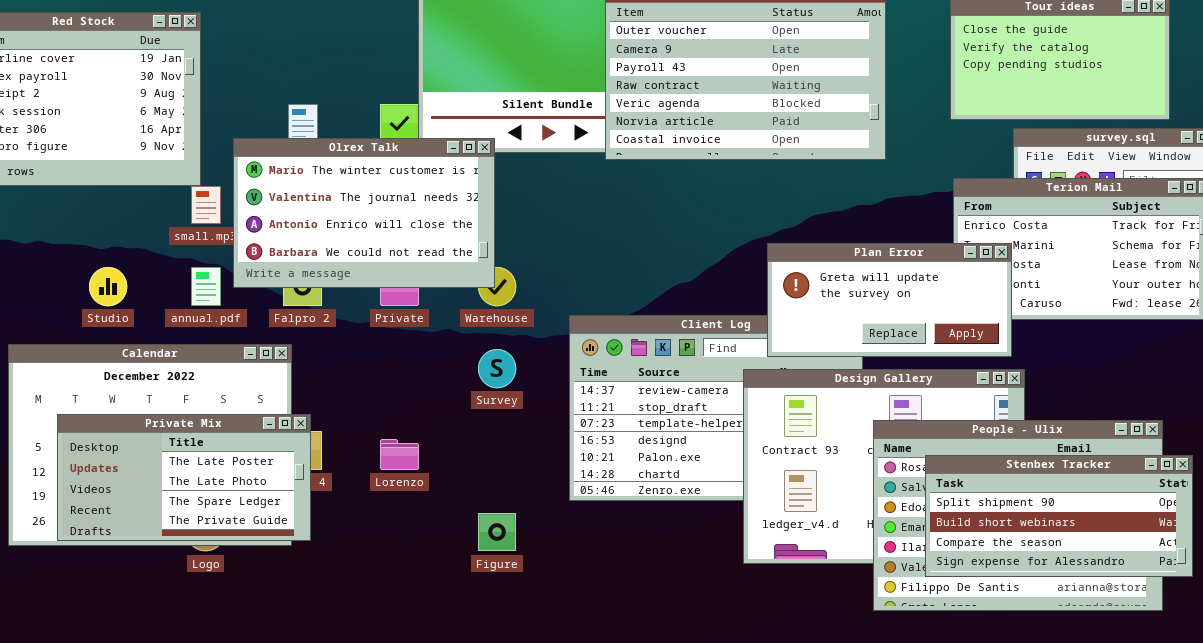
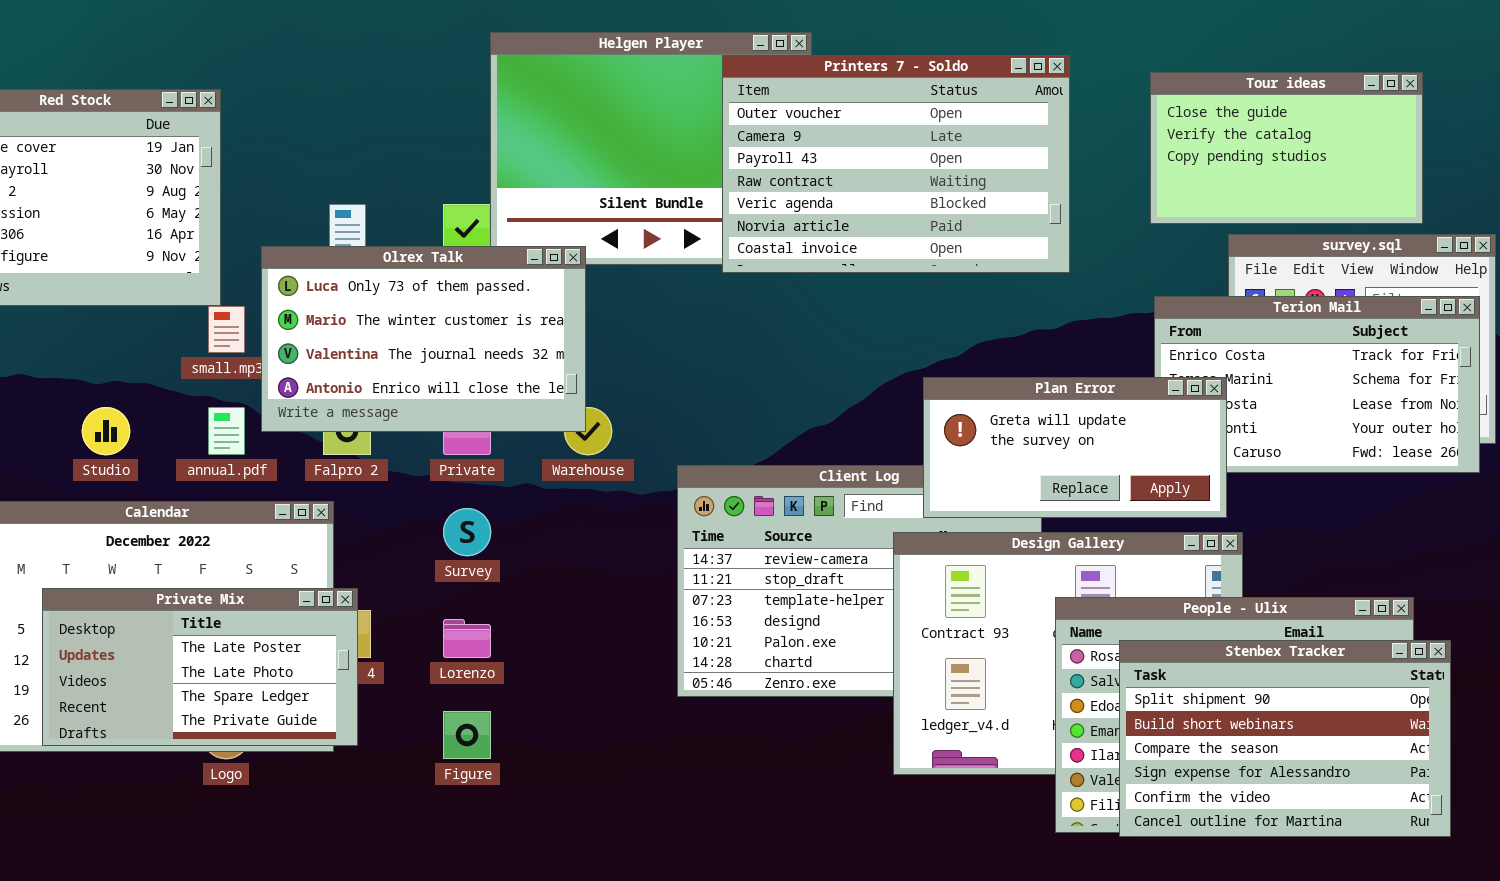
Olrex Talk: [233,138,495,288] -> [261,246,586,432], scrolled up 1 row
Survey: [478,349,516,388] -> [443,508,491,556], moved
Stenbex Tracker: [925,455,1193,577] -> [1119,640,1451,837], resized
Figure: [478,513,516,551] -> [443,711,491,759], moved

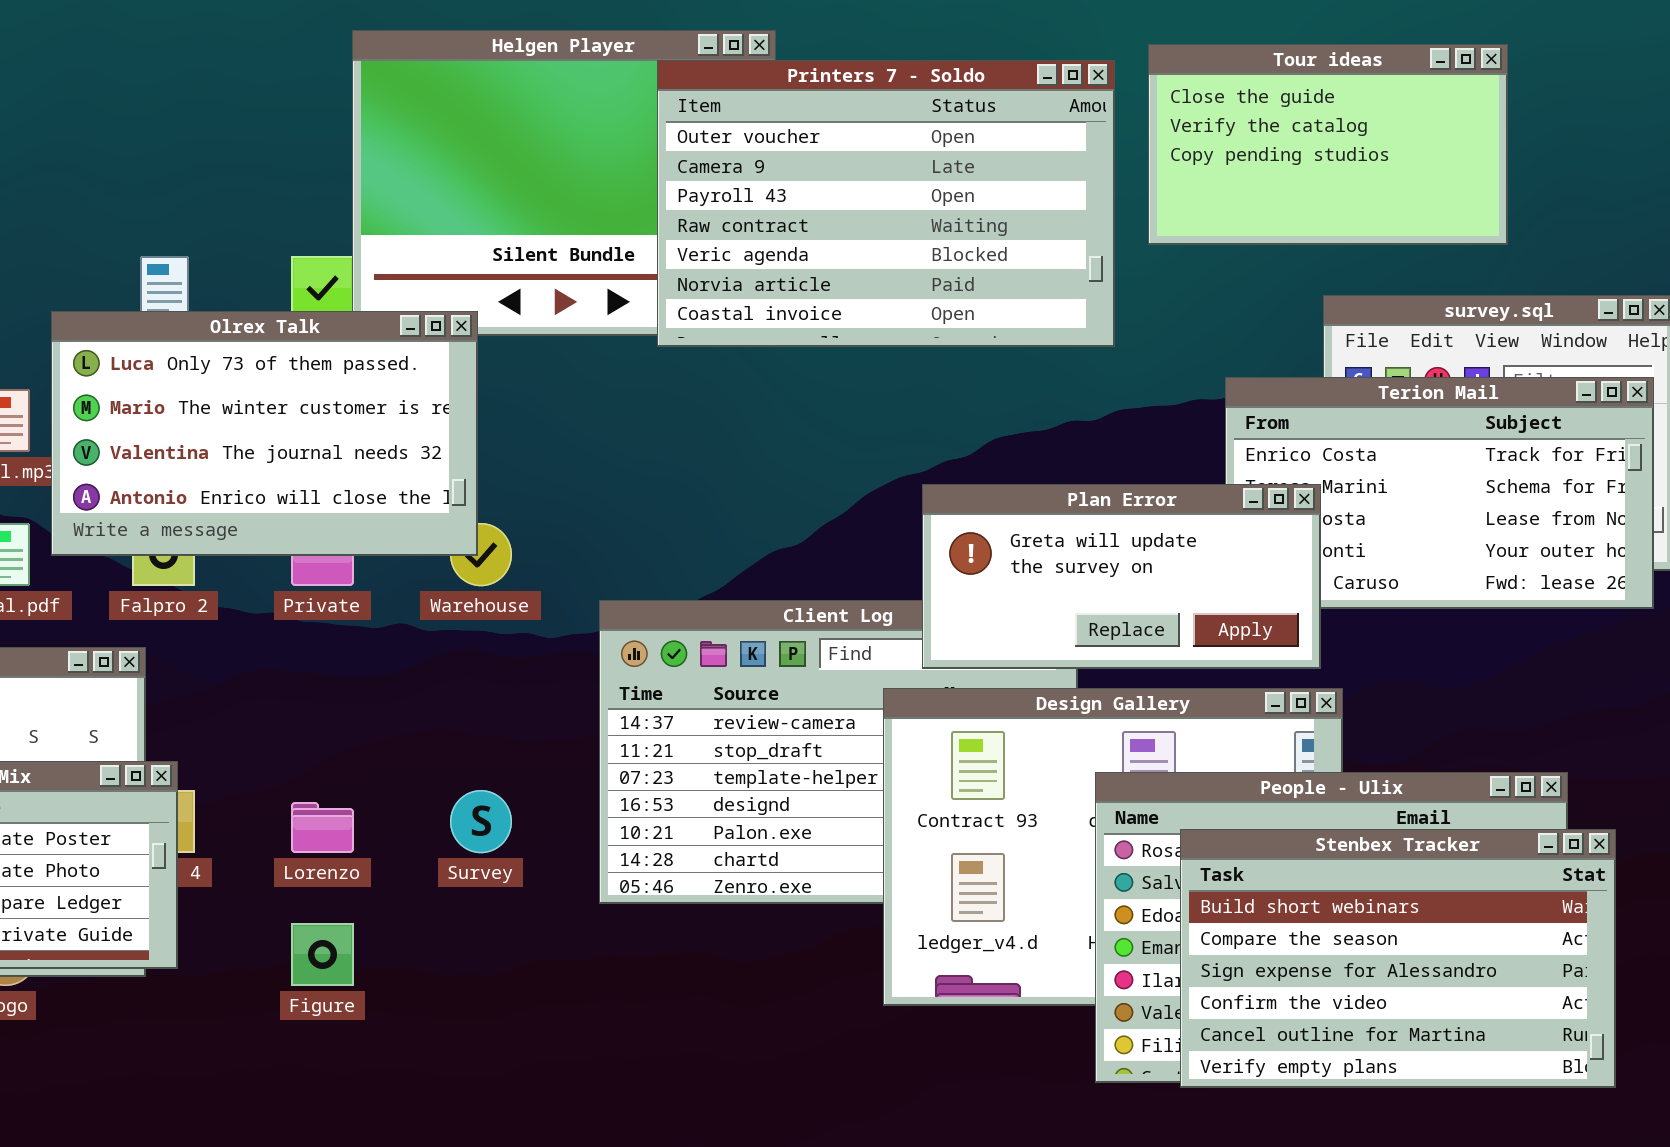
Tour ideas: [1150,72,1423,224] -> [1148,44,1508,245], moved
Survey: [443,508,491,556] -> [450,790,512,853], moved
Stenbex Tracker: [1119,640,1451,837] -> [1180,829,1616,1088], scrolled down 1 row

